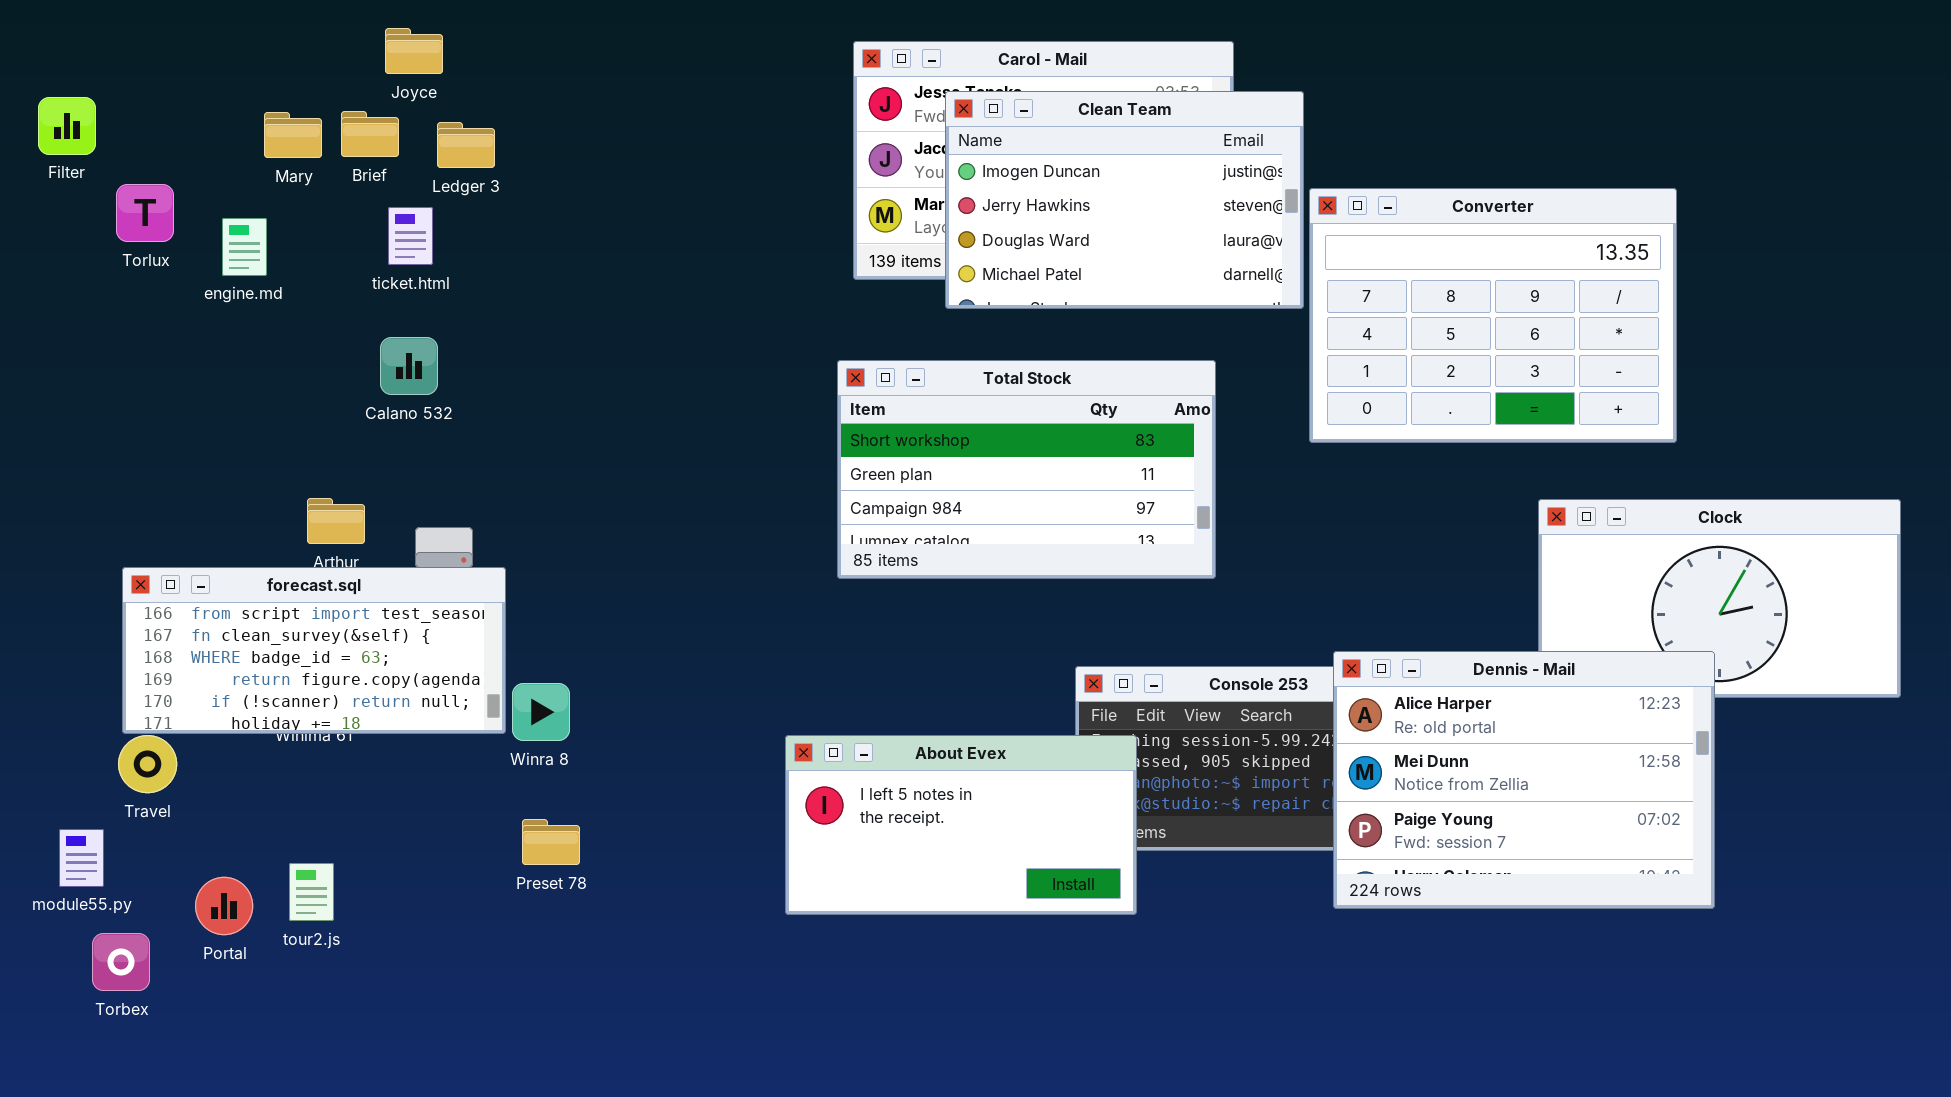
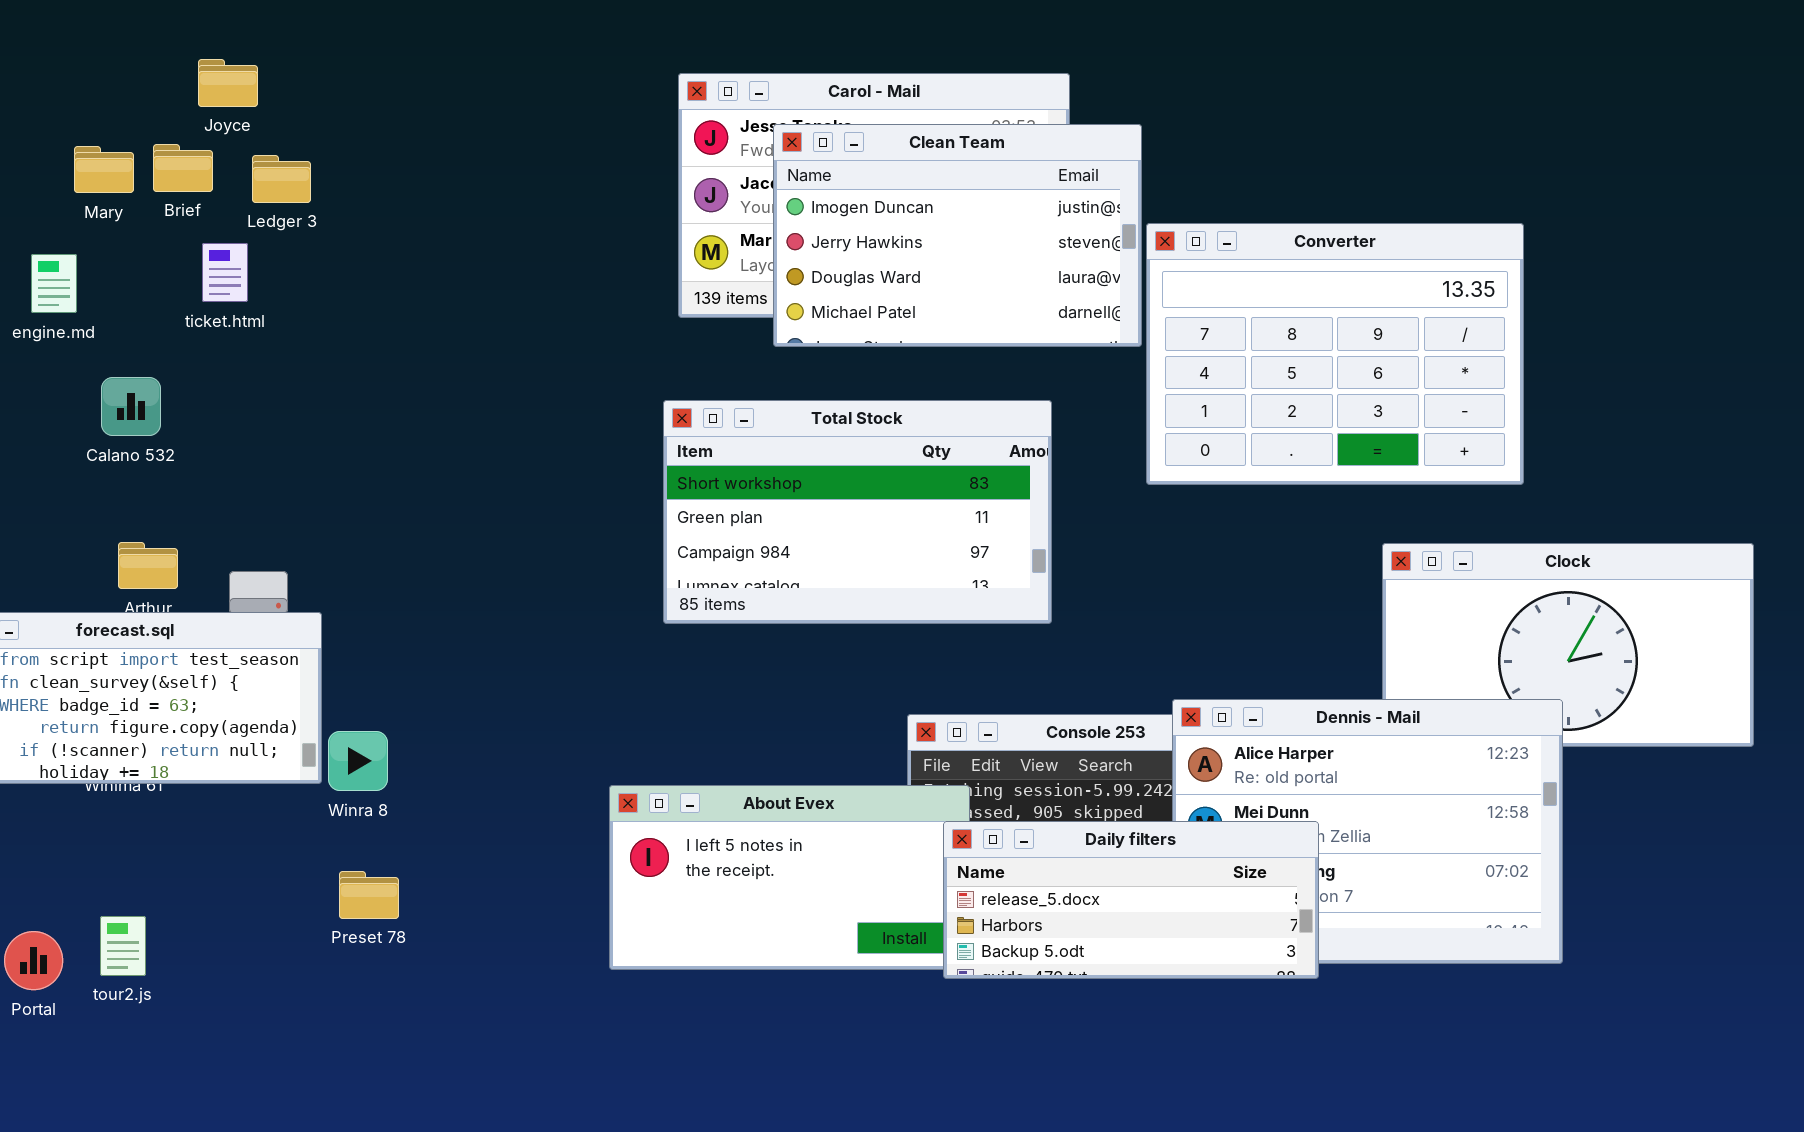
Calano 532: [380,337,438,395] -> [101,377,161,436], moved
Daily filters: none -> [943,821,1319,979], opened

